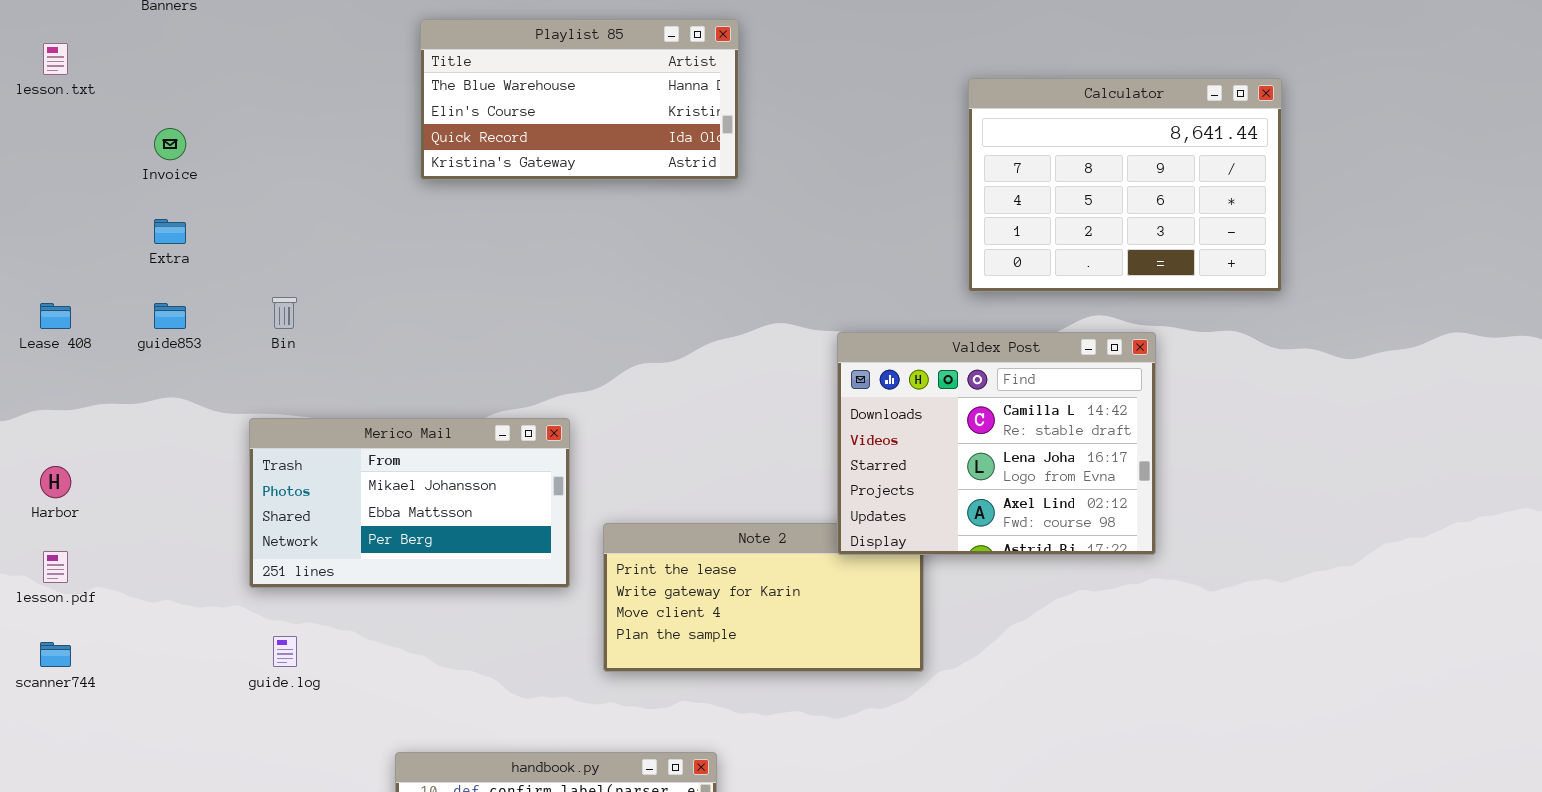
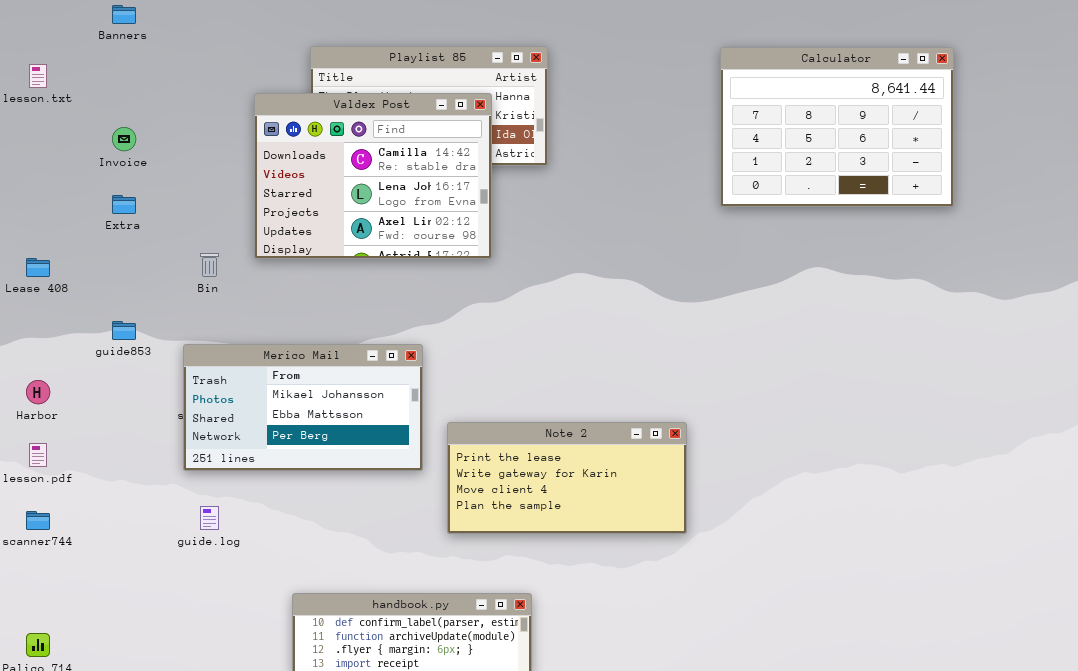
Calculator: [968,78,1282,292] -> [720,47,954,207], moved
guide853: [154,303,186,329] -> [112,321,136,340], moved
Valdex Post: [837,332,1156,555] -> [254,93,492,259], moved

